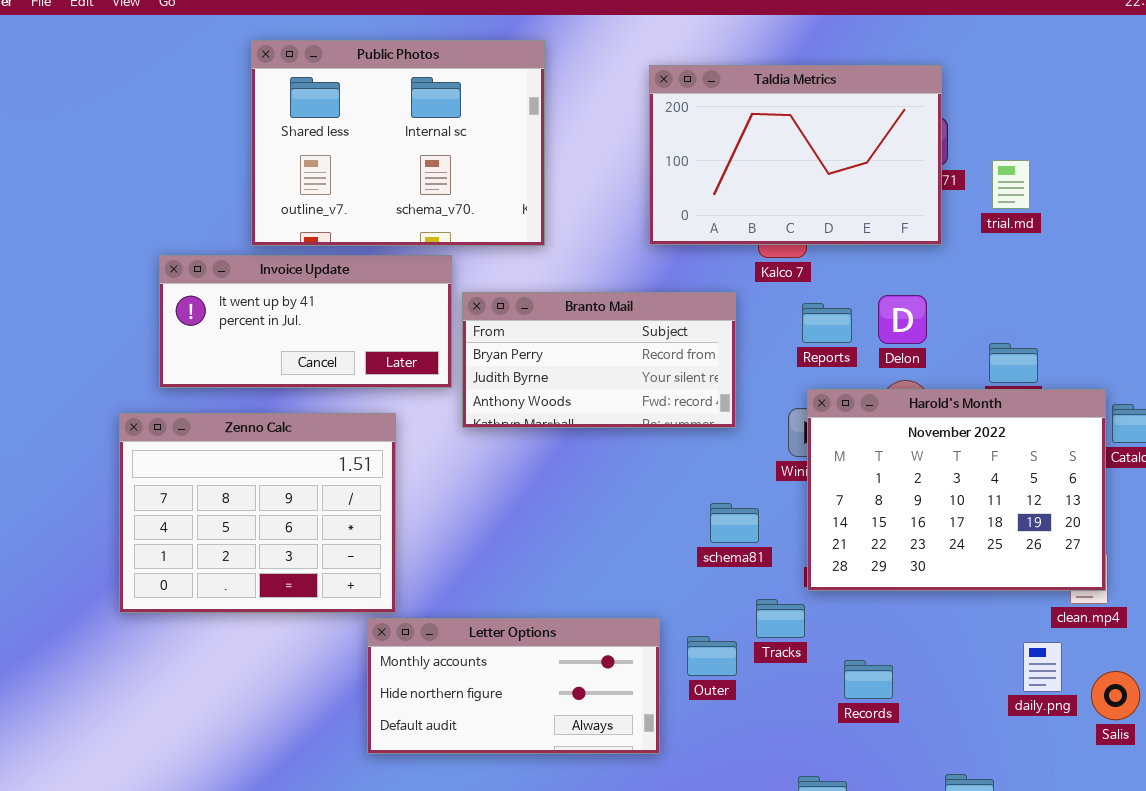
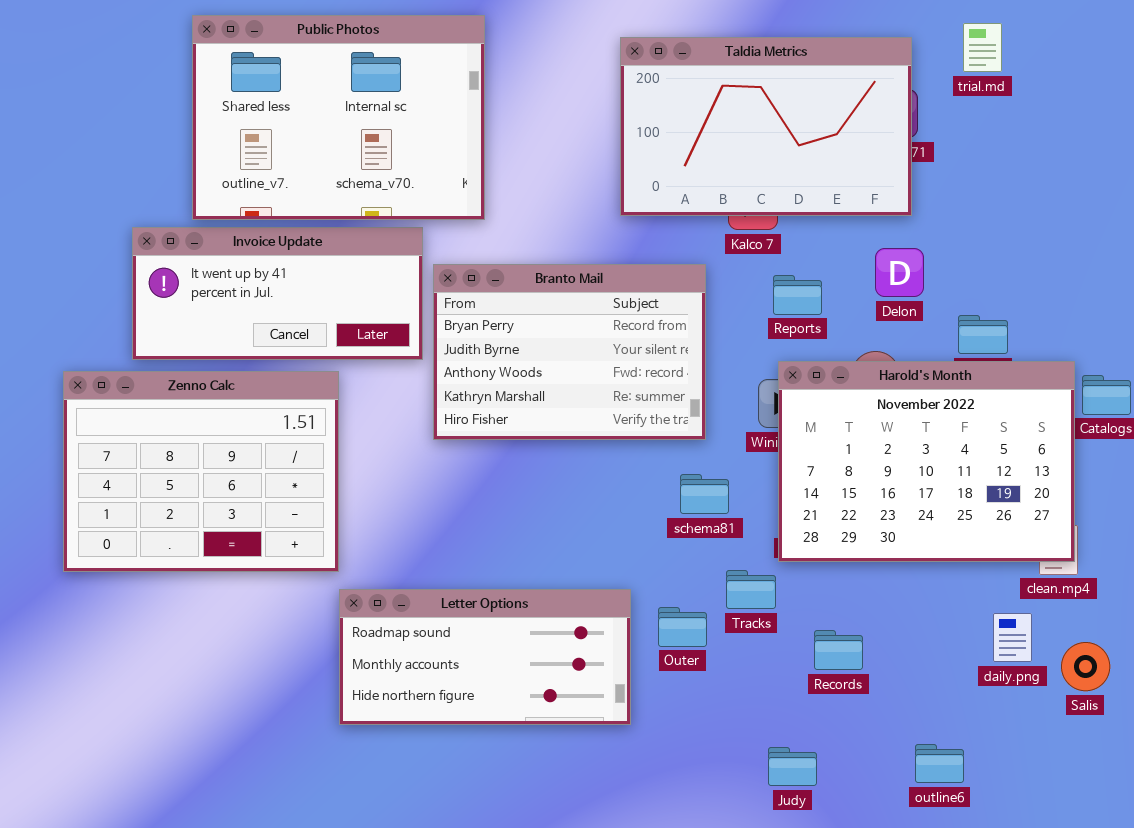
Public Photos: [251,40,545,246] -> [192,15,485,220], moved
trial.md: [992,160,1030,209] -> [963,23,1002,72], moved
Branto Mail: [462,292,736,428] -> [433,264,706,440], resized
Delon: [878,295,927,344] -> [875,248,924,297], moved
Zenno Calc: [119,413,396,613] -> [63,371,339,572], moved
Letter Options: [367,618,660,754] -> [339,589,631,725], scrolled up 1 row

